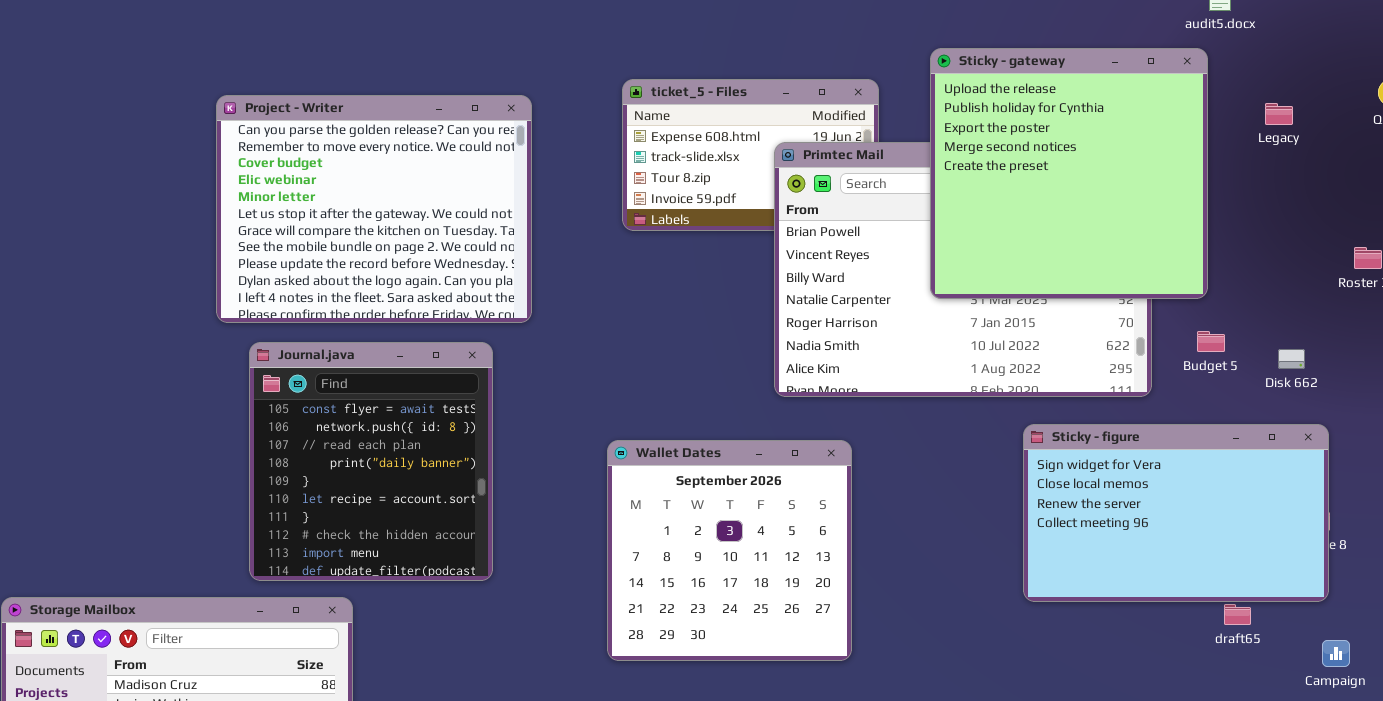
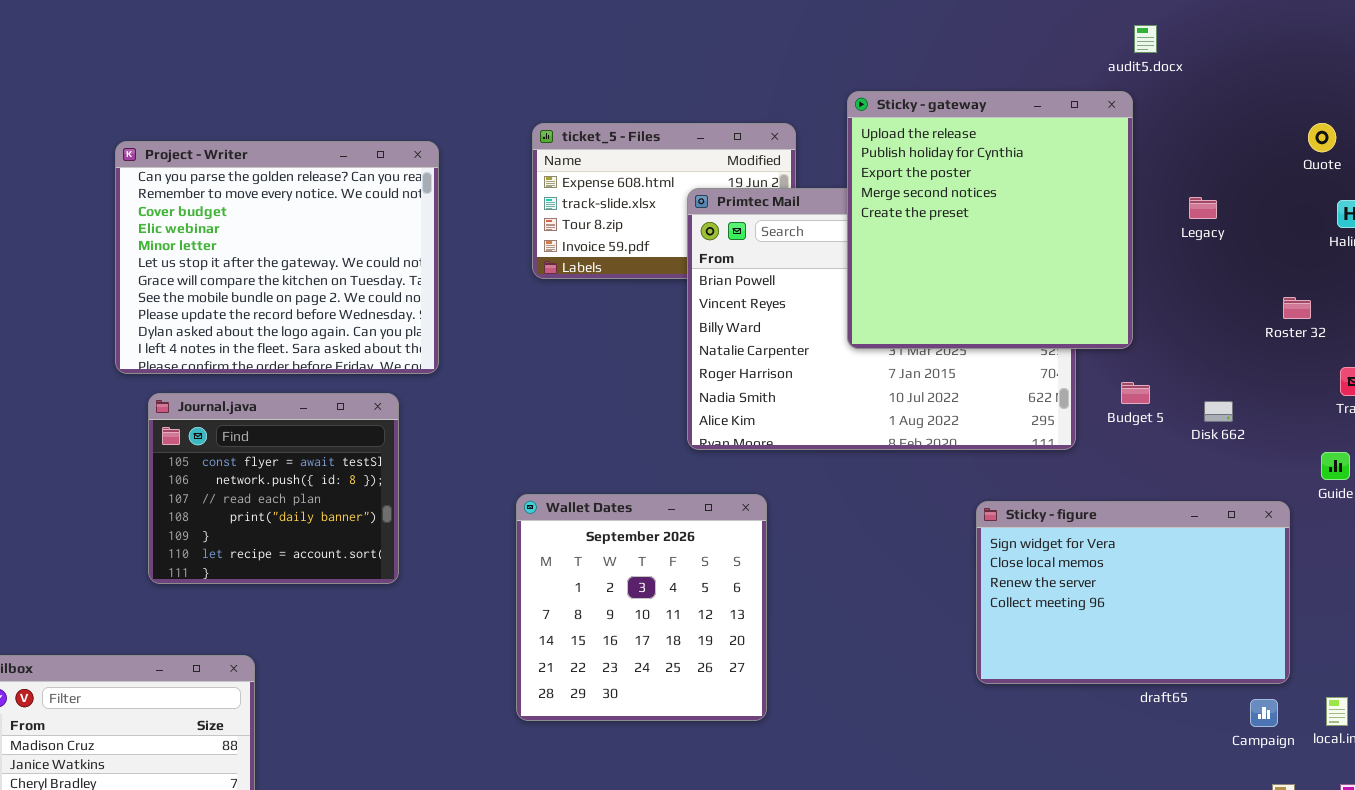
Legacy: [1265,103,1293,125] -> [1189,197,1217,219], moved
Journal.java: [249,342,493,581] -> [148,393,399,584], resized
Sticky - figure: [1023,424,1329,602] -> [976,501,1290,684], moved

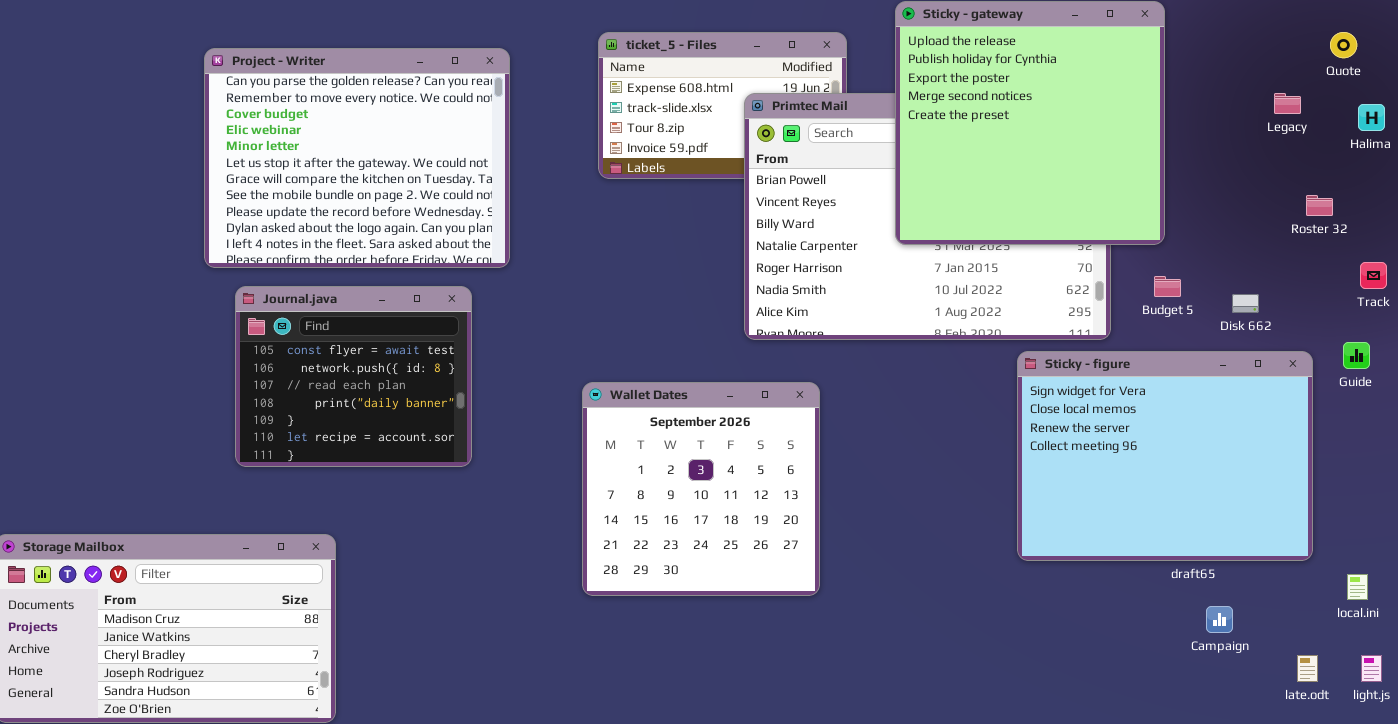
Legacy: [1189,197,1217,219] -> [1274,93,1301,114], moved
Sticky - figure: [976,501,1290,684] -> [1017,351,1313,561], resized
Campaign: [1250,699,1278,727] -> [1206,606,1233,633], moved

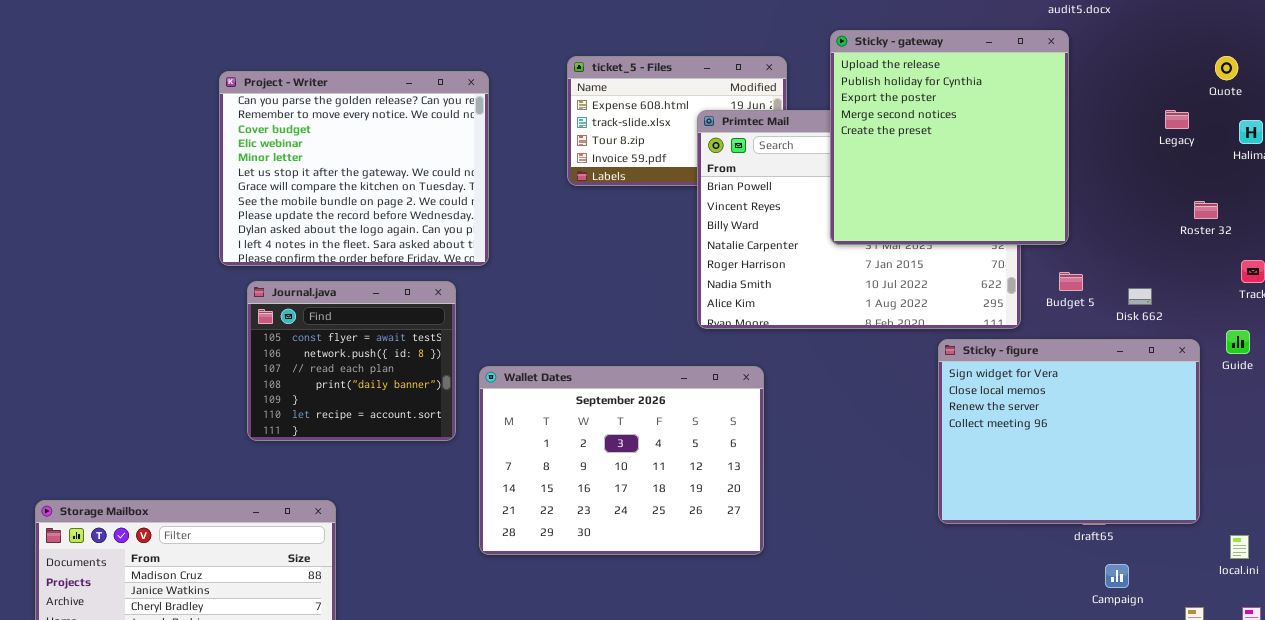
Wallet Dates: [582,382,820,596] -> [479,366,764,555], resized

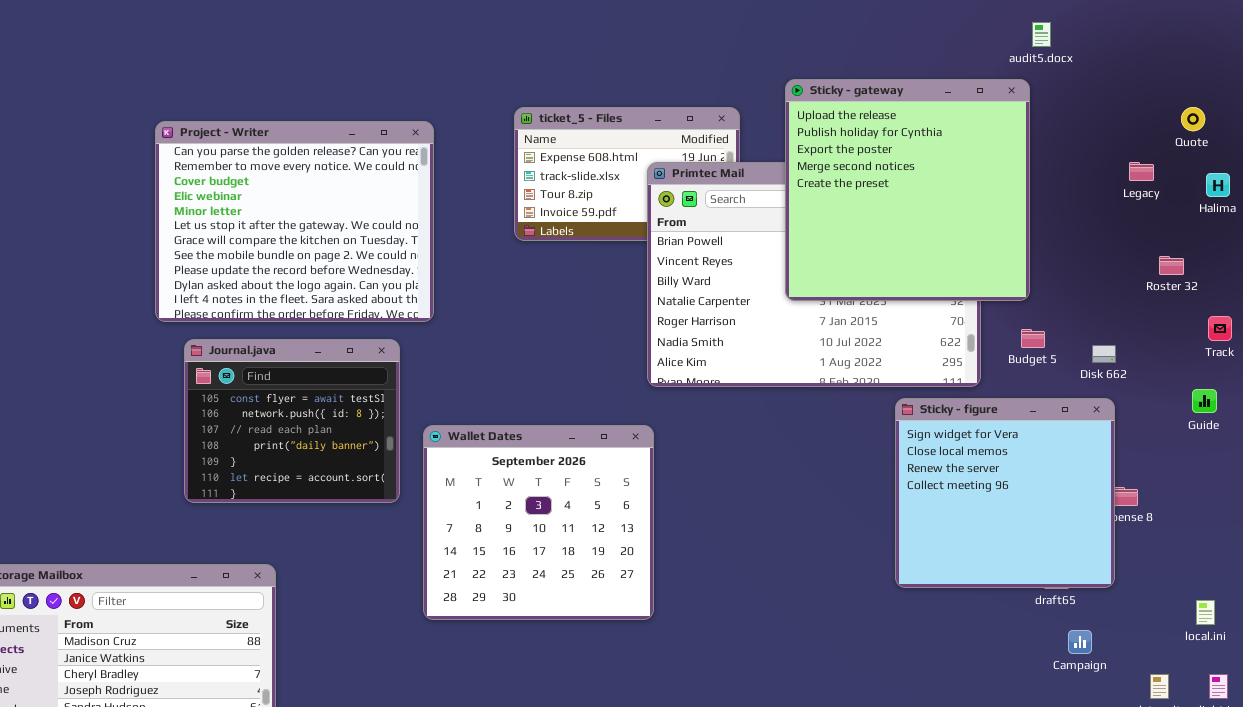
Sticky - figure: [938,339,1200,524] -> [895,398,1115,588], resized
Wallet Dates: [479,366,764,555] -> [423,425,654,620], resized

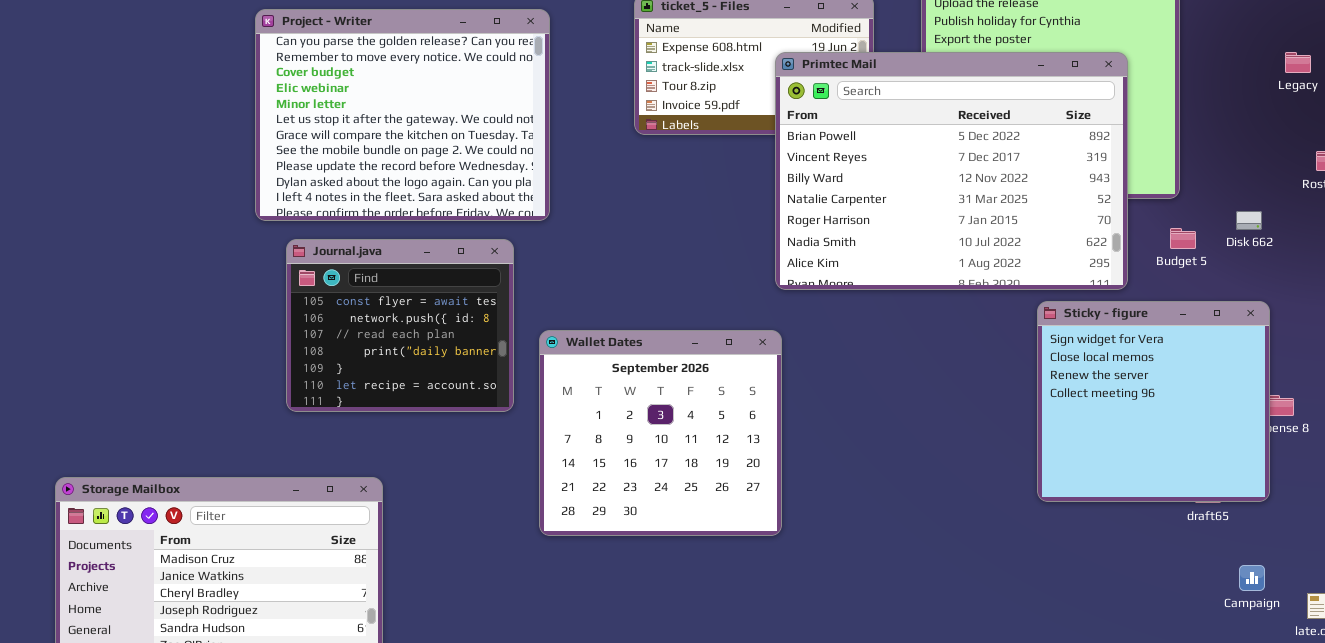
Primtec Mail: [647,162,981,387] -> [775,52,1128,290], raised
Disk 662: [1092,345,1116,363] -> [1236,211,1262,230], moved
Campaign: [1068,630,1092,654] -> [1239,565,1265,591], moved

